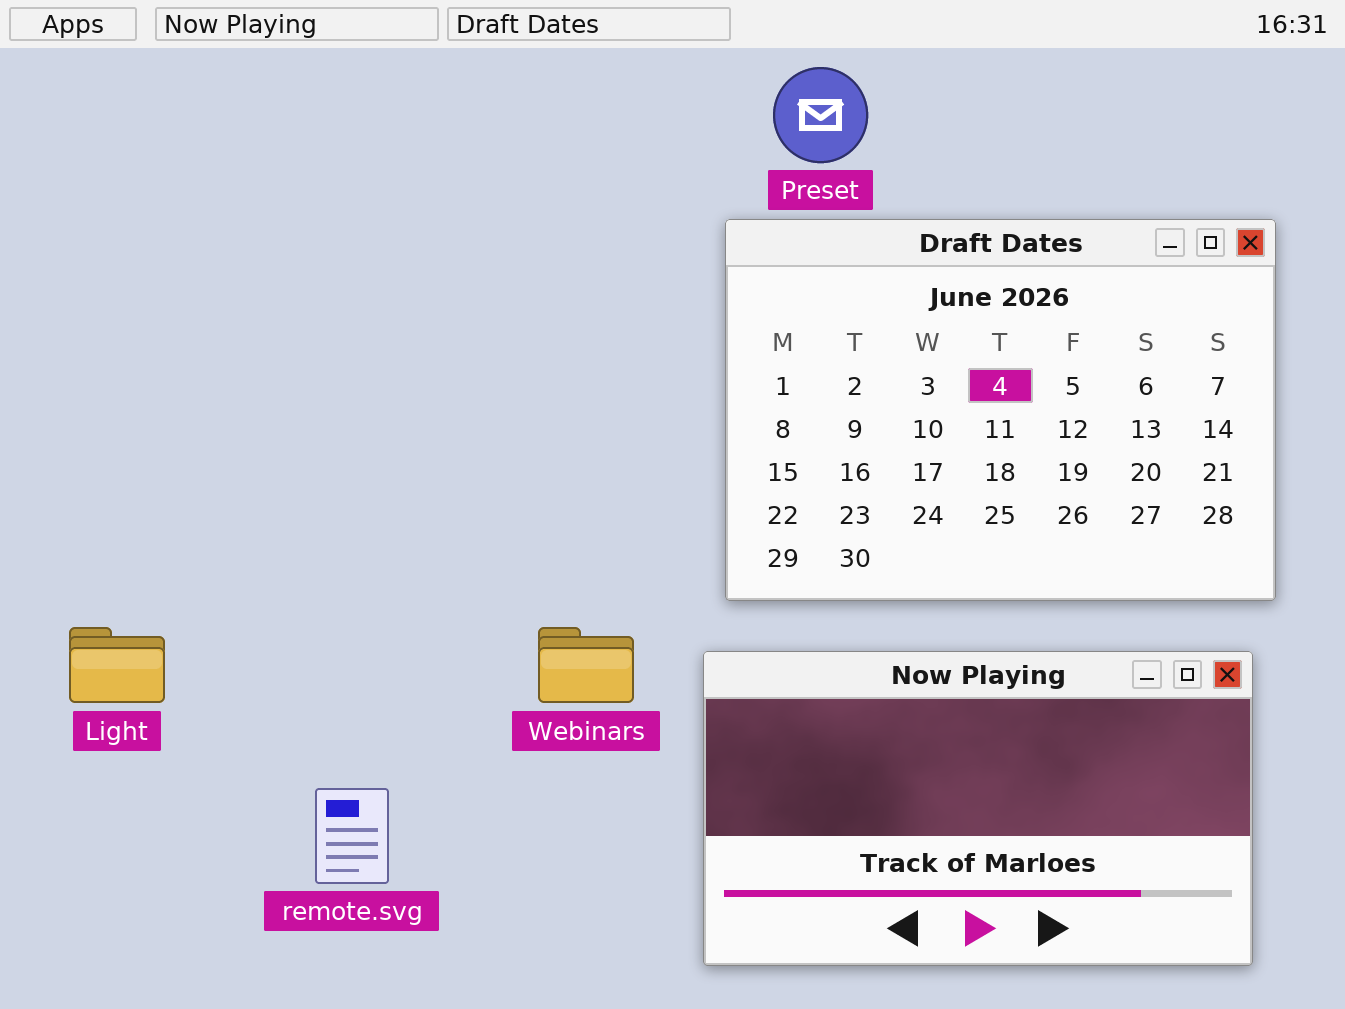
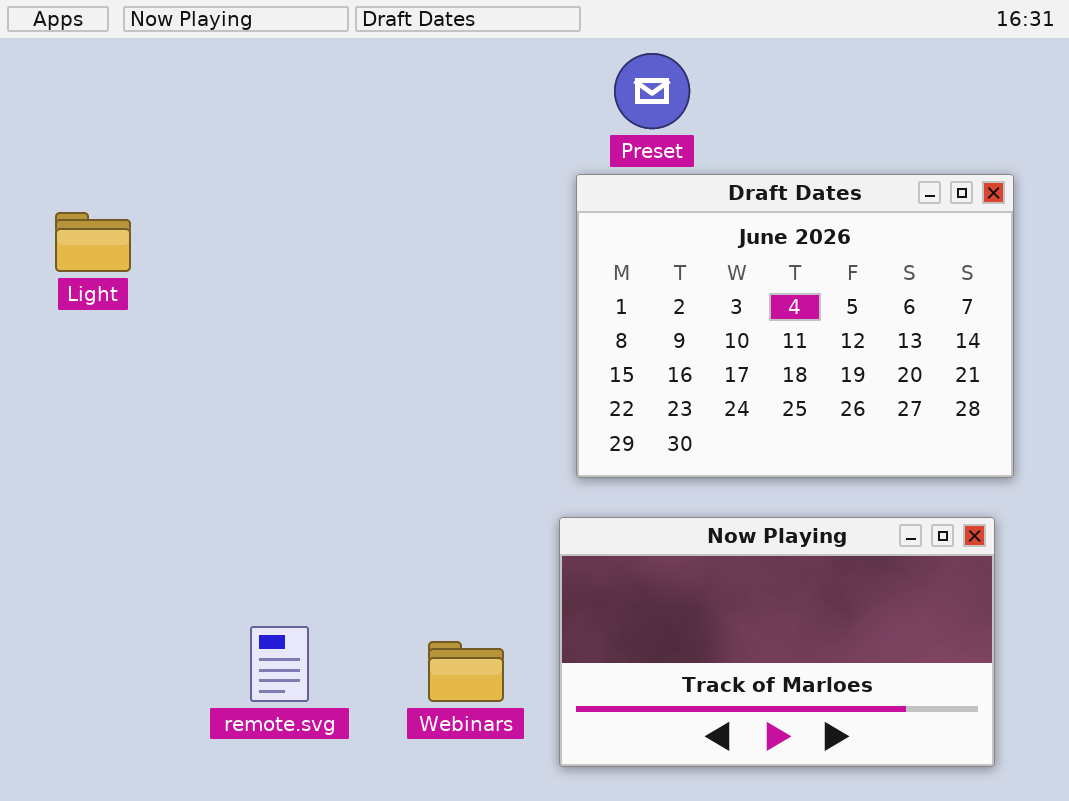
Light: [69,627,165,703] -> [55,212,131,272], moved
Webinars: [538,627,634,703] -> [428,641,504,702], moved

